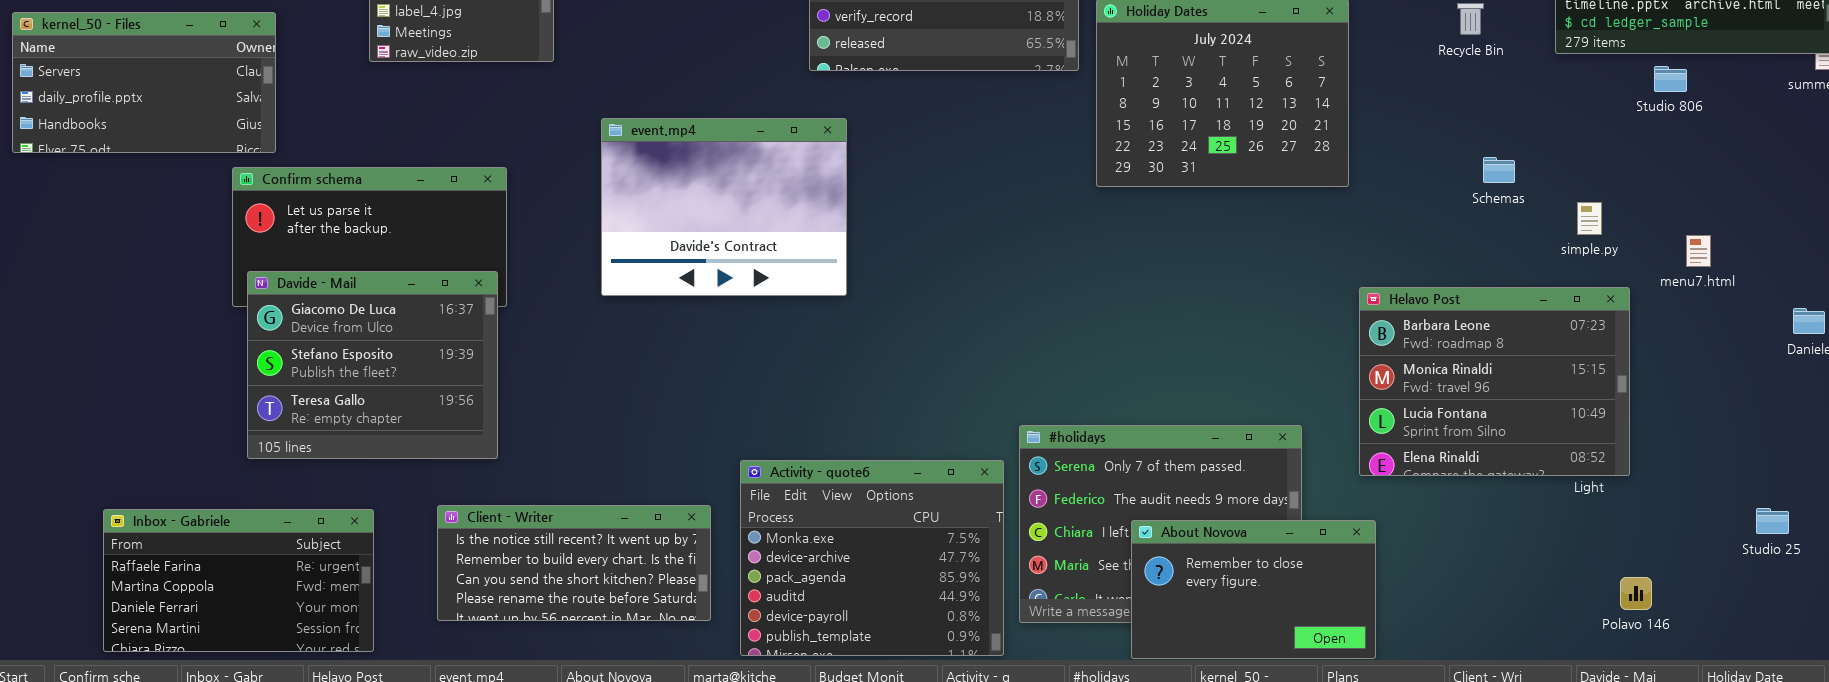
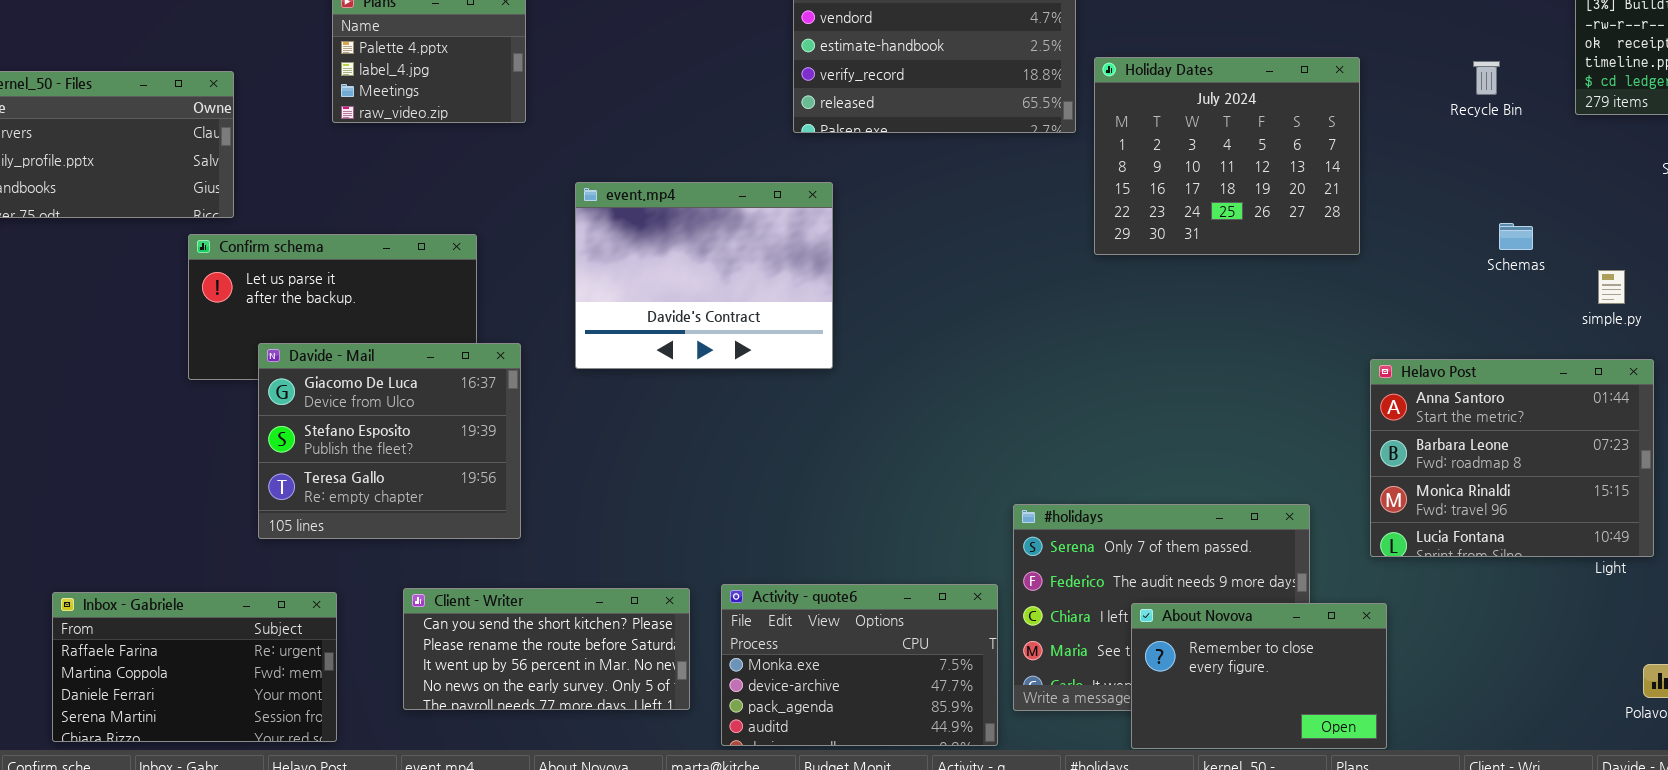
Davide - Mail: [247,271,498,459] -> [258,343,521,539], moved
Helavo Post: [1359,287,1630,476] -> [1370,359,1654,557], scrolled up 1 row
Activity - quote6: [740,460,1004,656] -> [721,584,998,746], resized
Client - Writer: [437,505,711,621] -> [403,588,690,710], scrolled down 2 rows

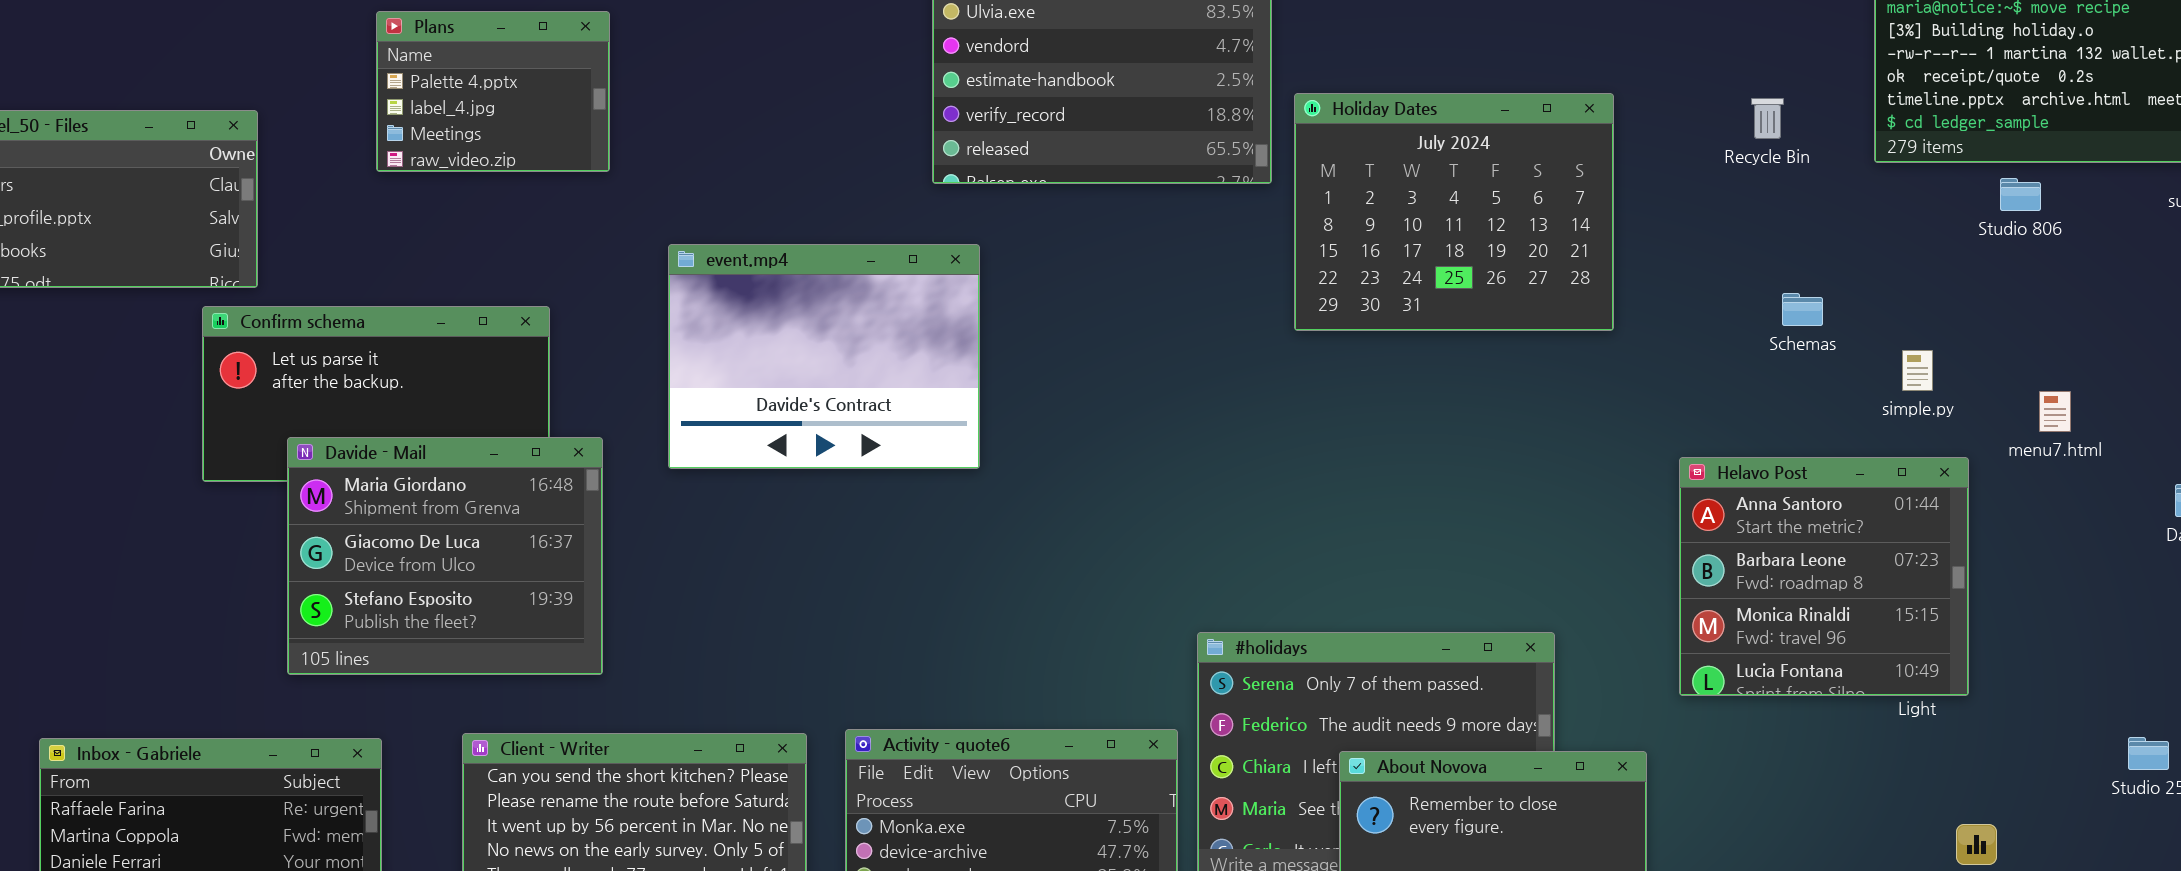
Davide - Mail: [258,343,521,539] -> [287,437,603,675], scrolled up 1 row
Helavo Post: [1370,359,1654,557] -> [1679,457,1969,696], resized

